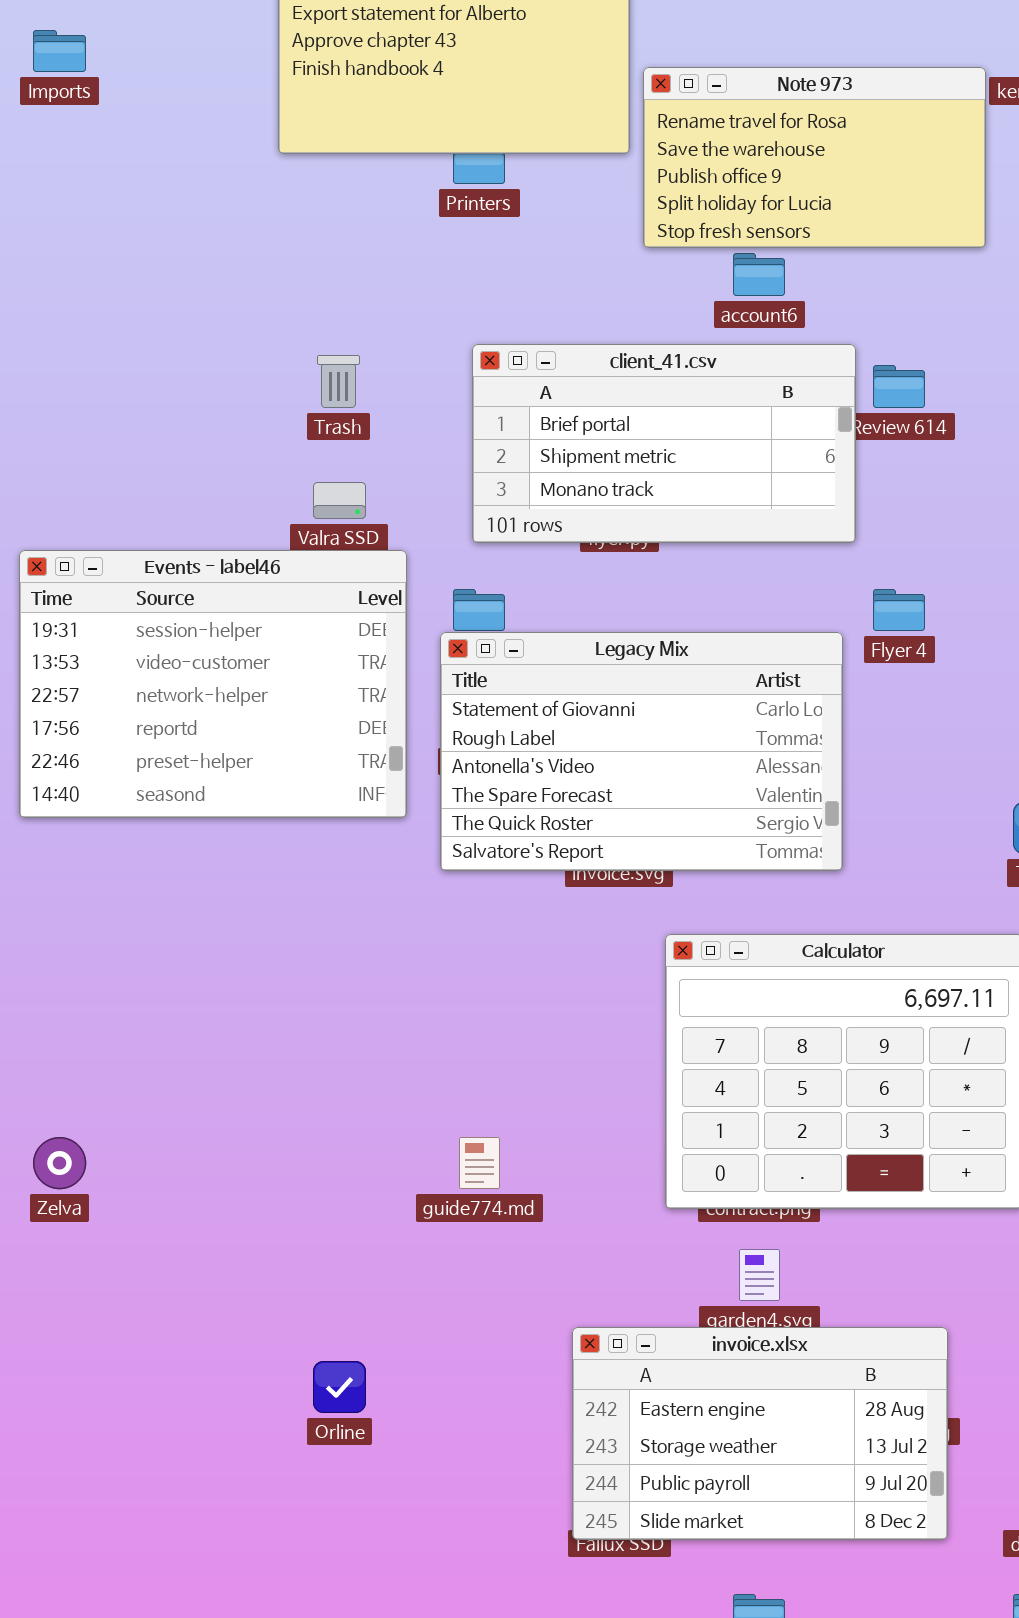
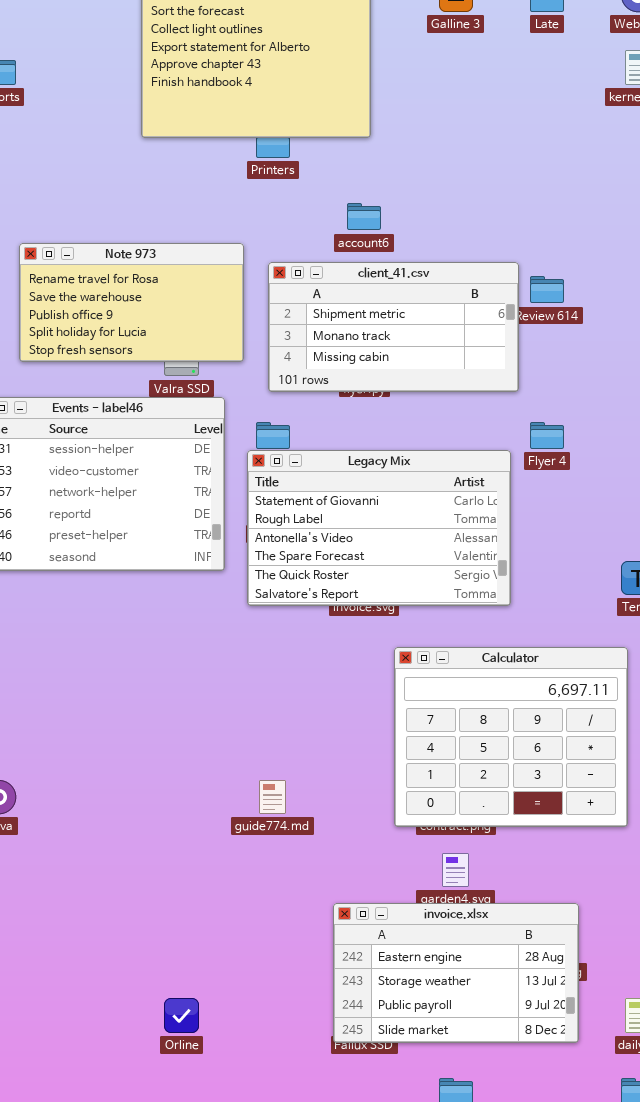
Note 973: [643,67,986,248] -> [19,243,244,362], moved
account6: [733,253,785,296] -> [347,203,381,230], moved
client_41.csv: [472,344,856,543] -> [268,262,519,392], scrolled down 1 row
Orline: [313,1361,366,1413] -> [164,998,199,1033], moved

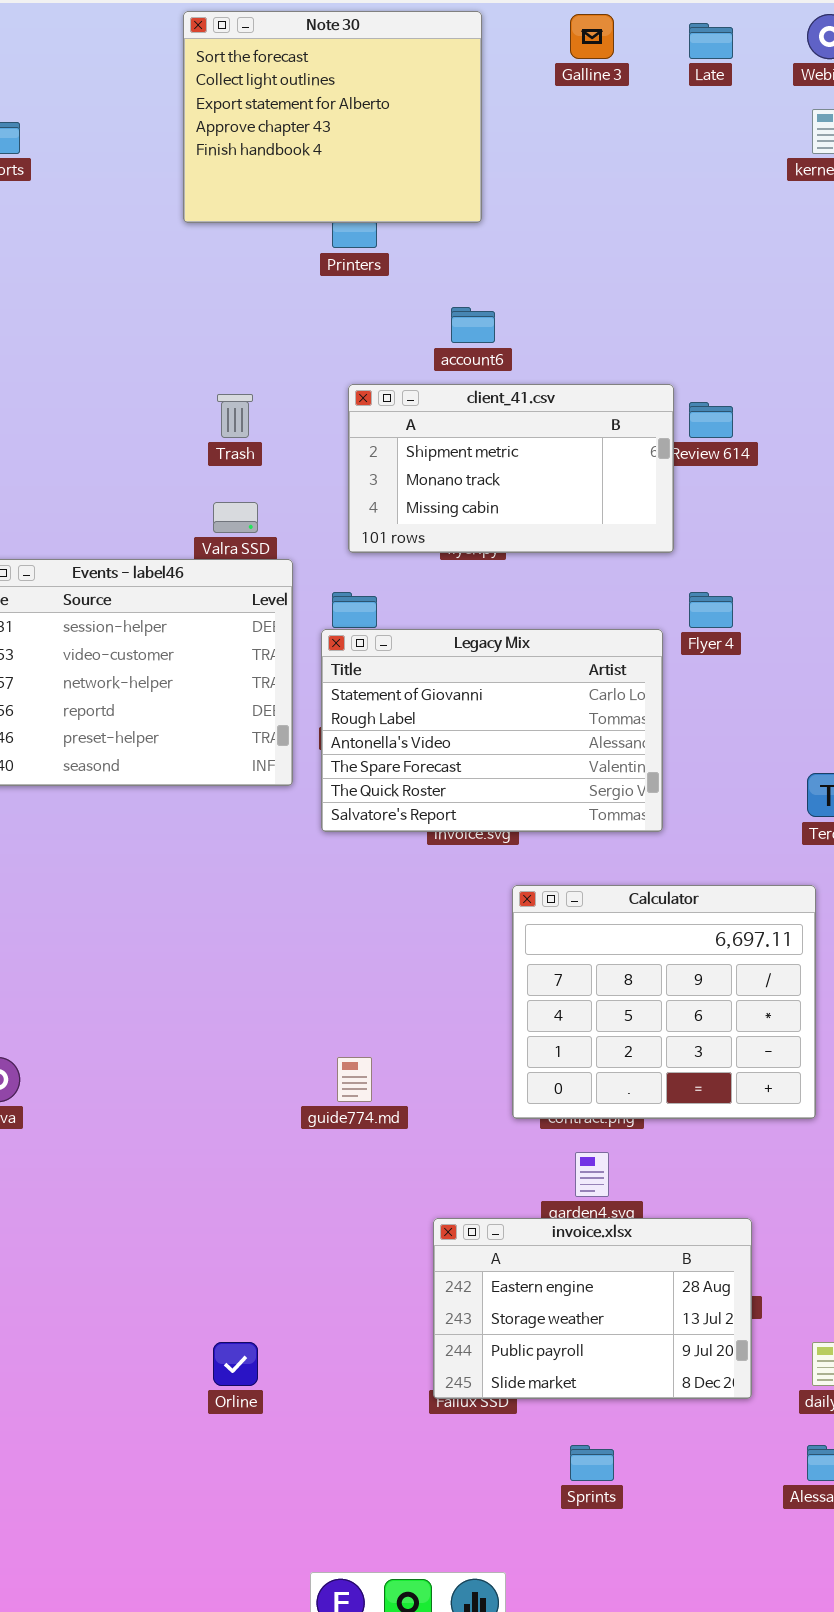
Note 973: [19,243,244,362] -> none, closed

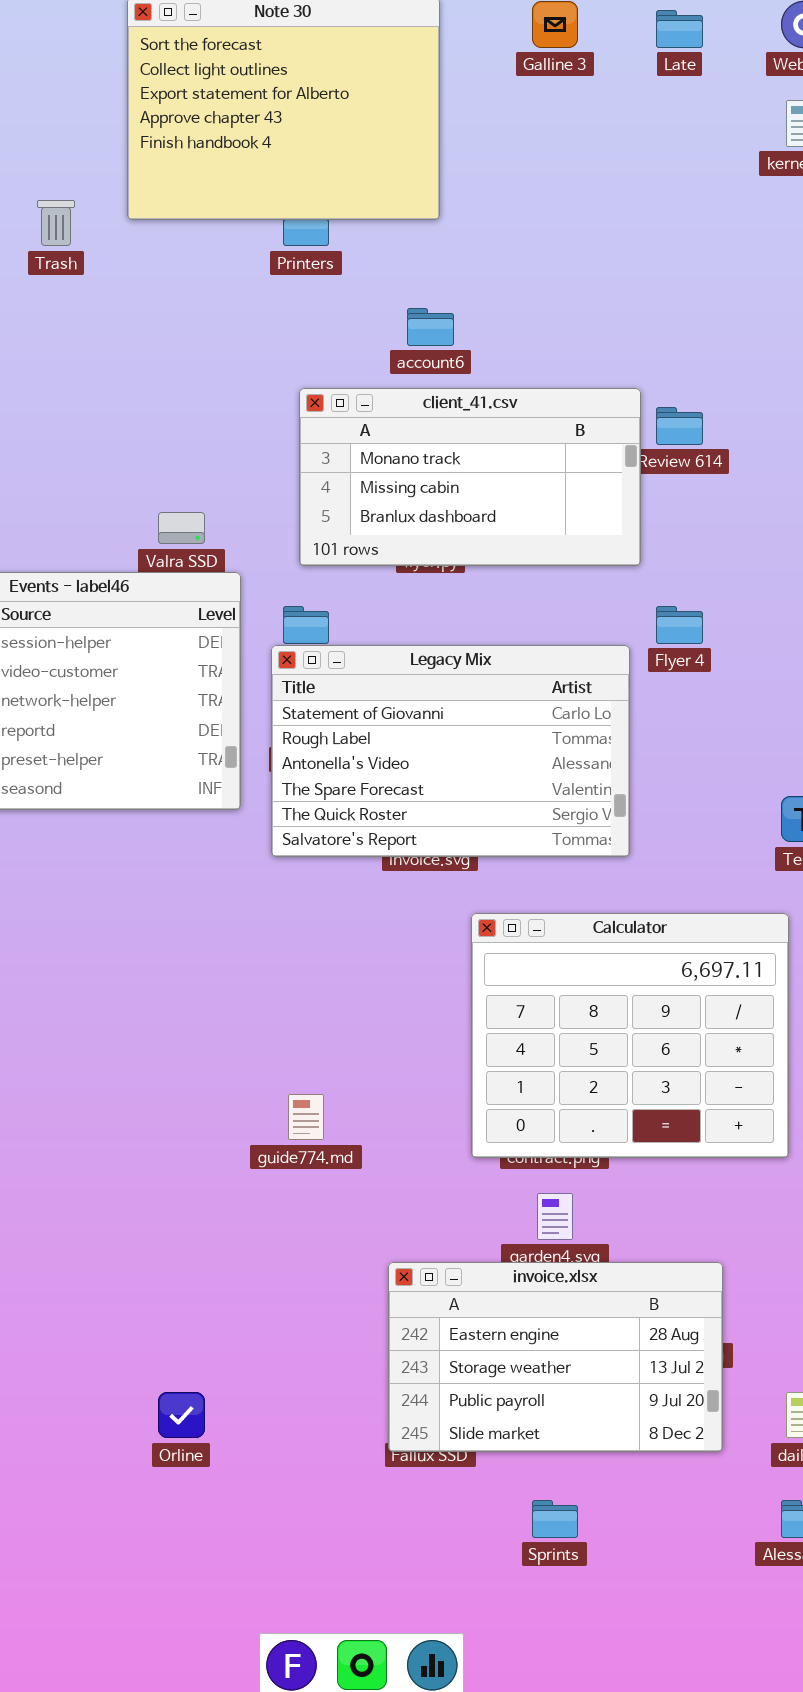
client_41.csv: [348,384,674,553] -> [299,388,641,566], scrolled down 1 row
Trash: [217,394,253,438] -> [37,200,75,246], moved

